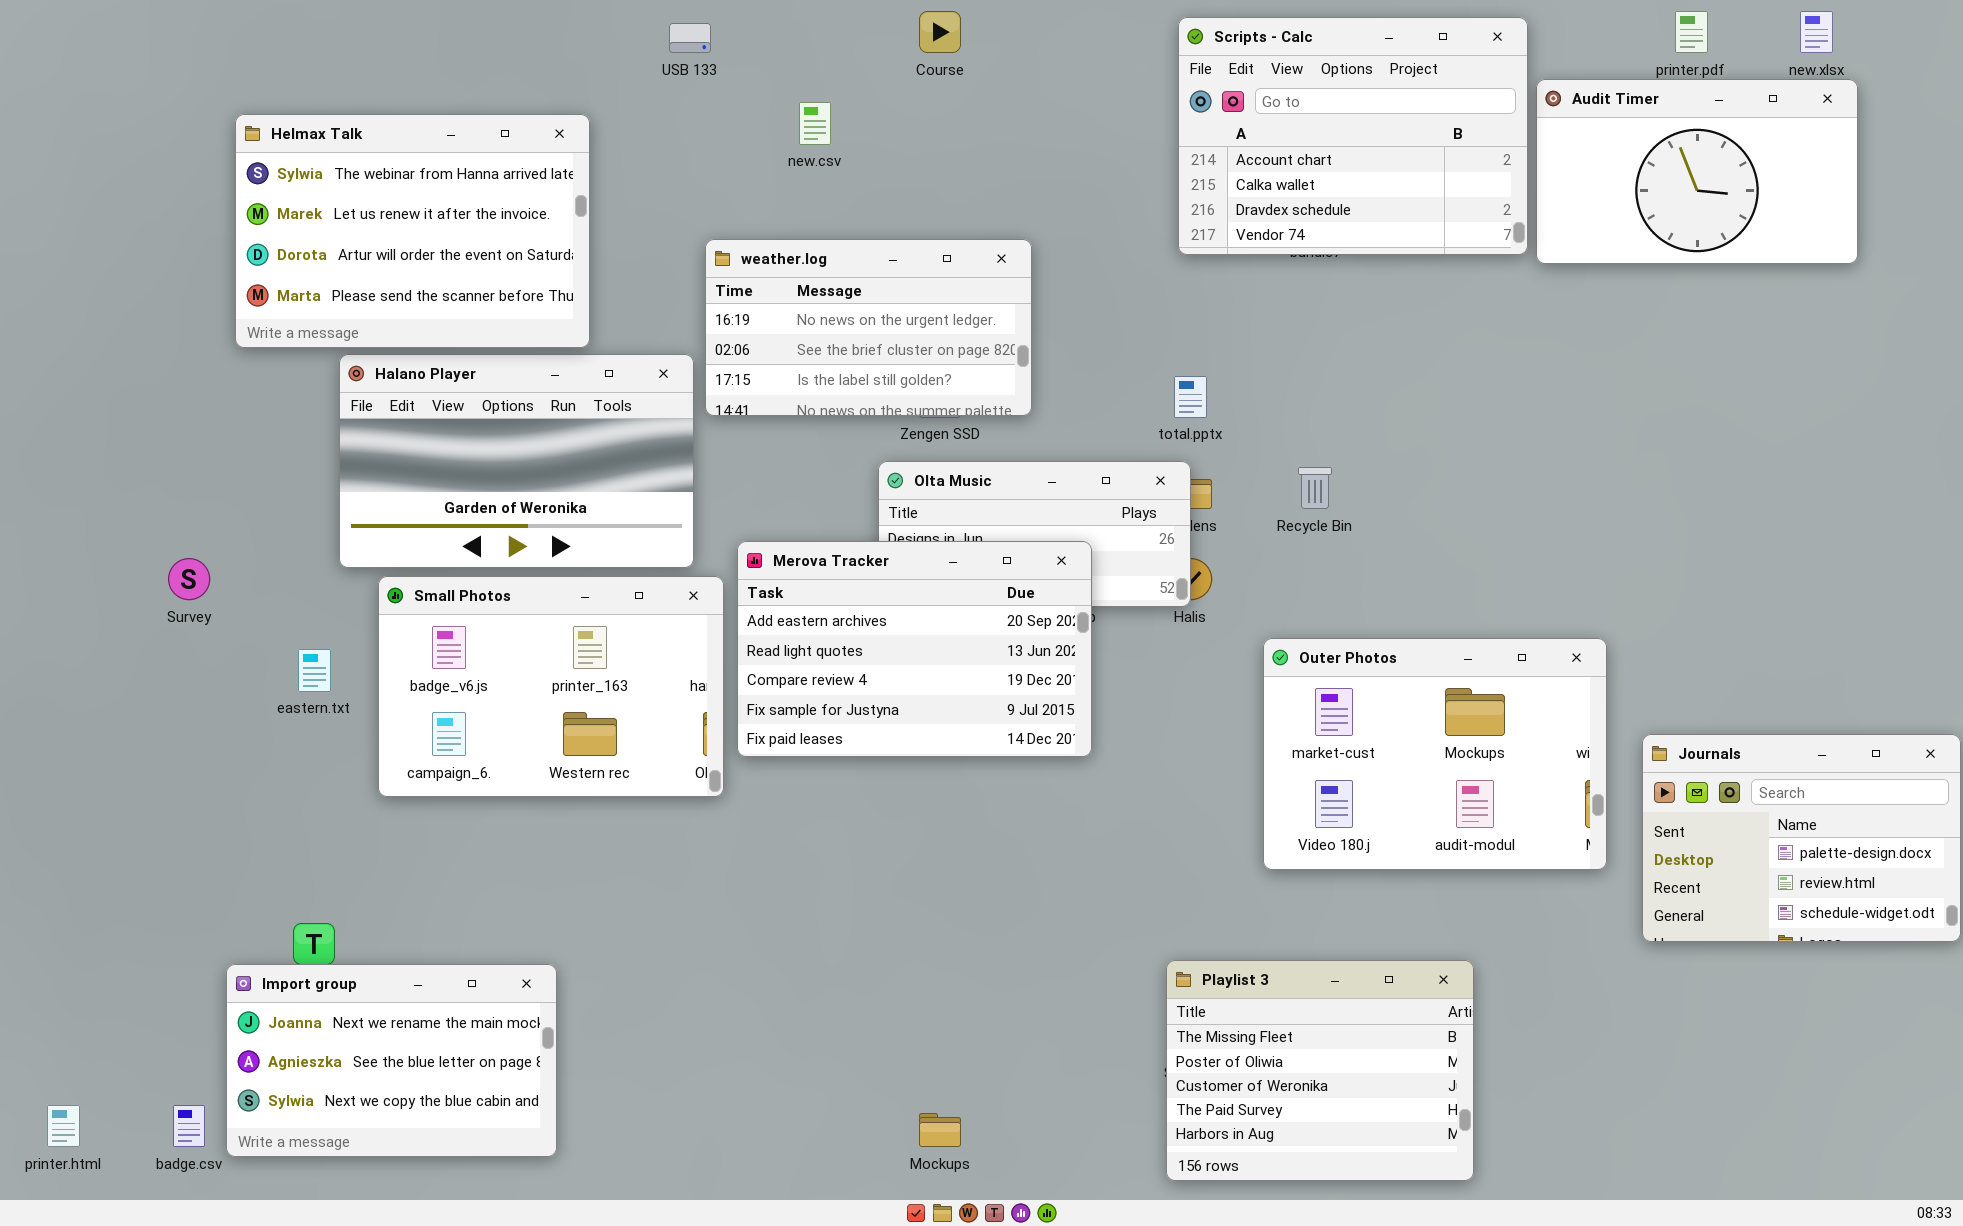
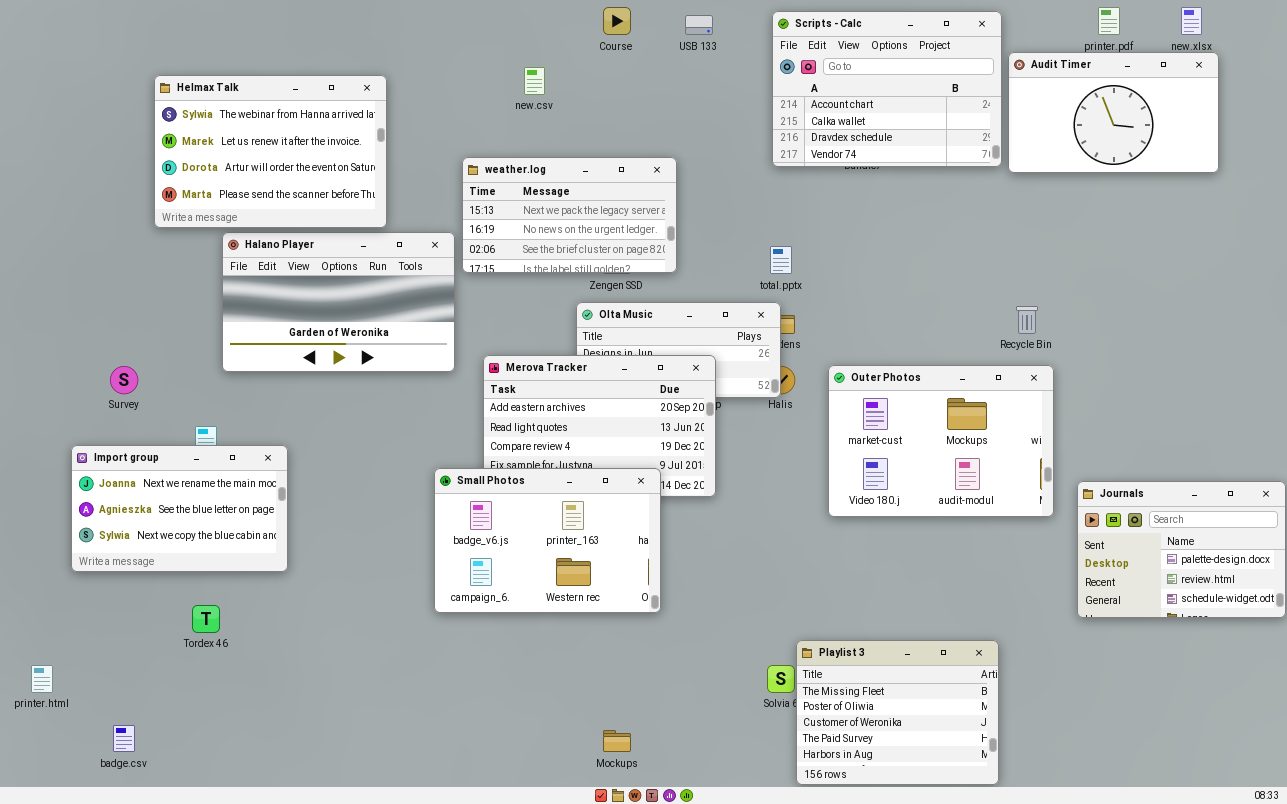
USB 133: [669,23,711,53] -> [685,15,713,35], moved
weather.log: [705,239,1032,416] -> [462,157,677,273], scrolled up 1 row
Recycle Bin: [1298,467,1332,509] -> [1016,306,1038,334], moved
Small Photos: [378,576,724,797] -> [434,468,661,613], moved
Outer Photos: [1263,638,1607,870] -> [828,365,1054,517], moved
Playlist 3: [1166,960,1474,1181] -> [796,640,999,785], moved
Import group: [226,964,557,1157] -> [71,445,288,572], moved
printer.html: [47,1105,80,1147] -> [31,665,53,693], moved

